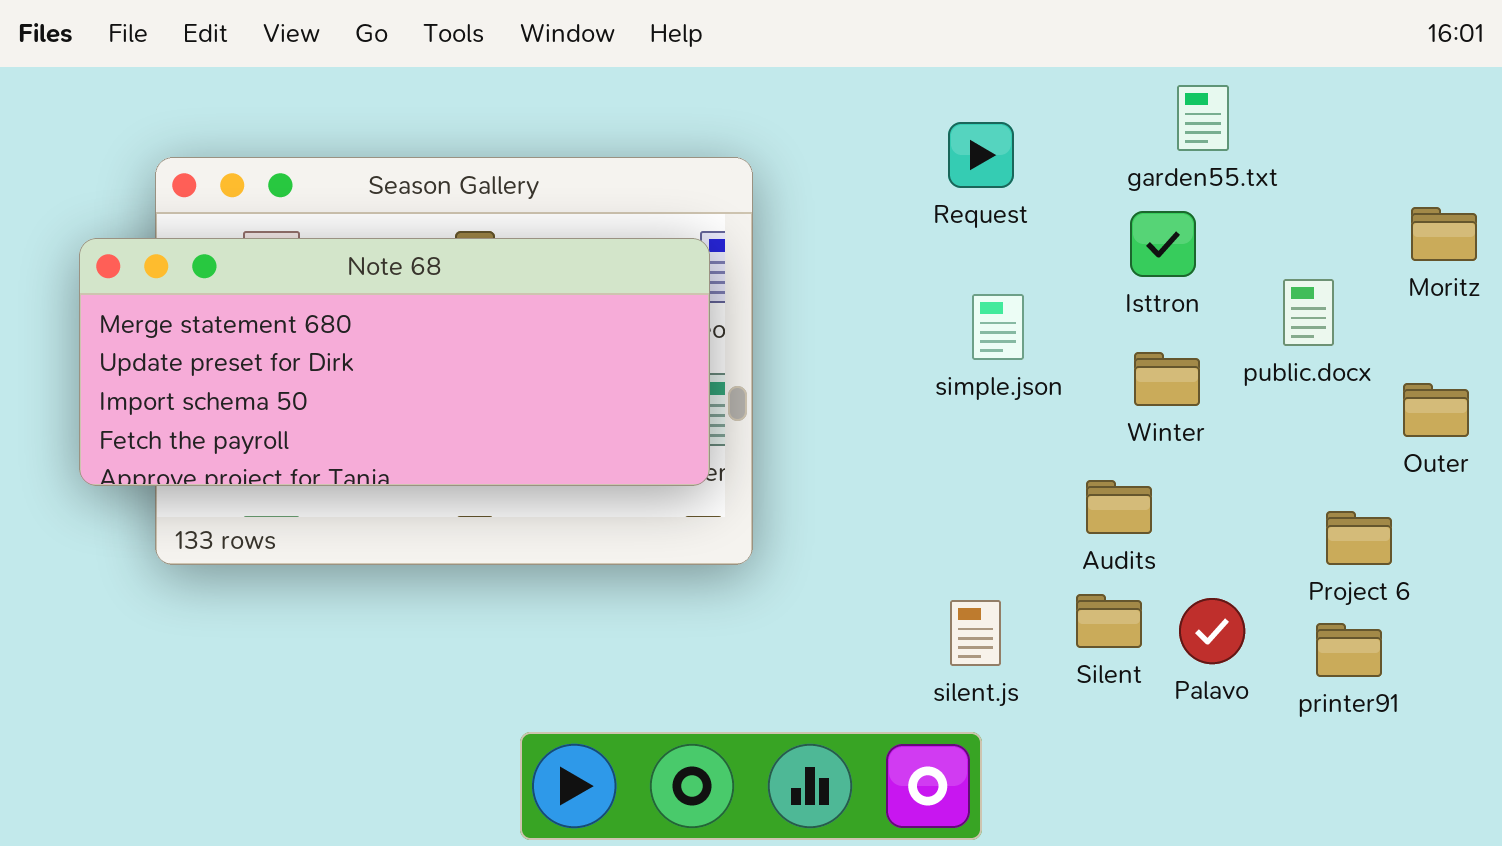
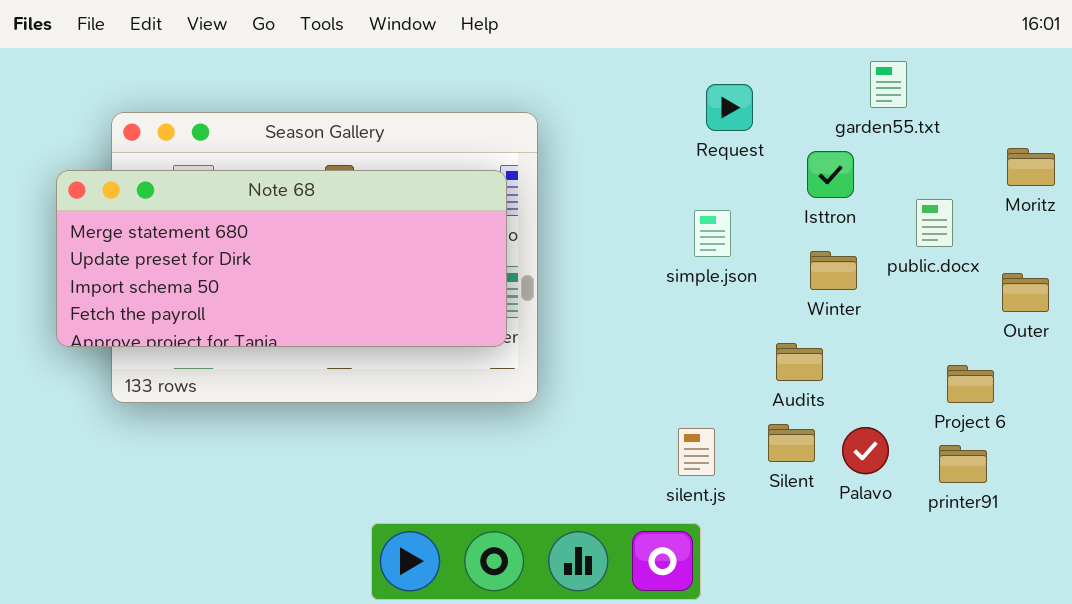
garden55.txt: [1177,85,1229,151] -> [870,61,907,108], moved
Request: [948,122,1014,188] -> [706,84,753,131], moved

